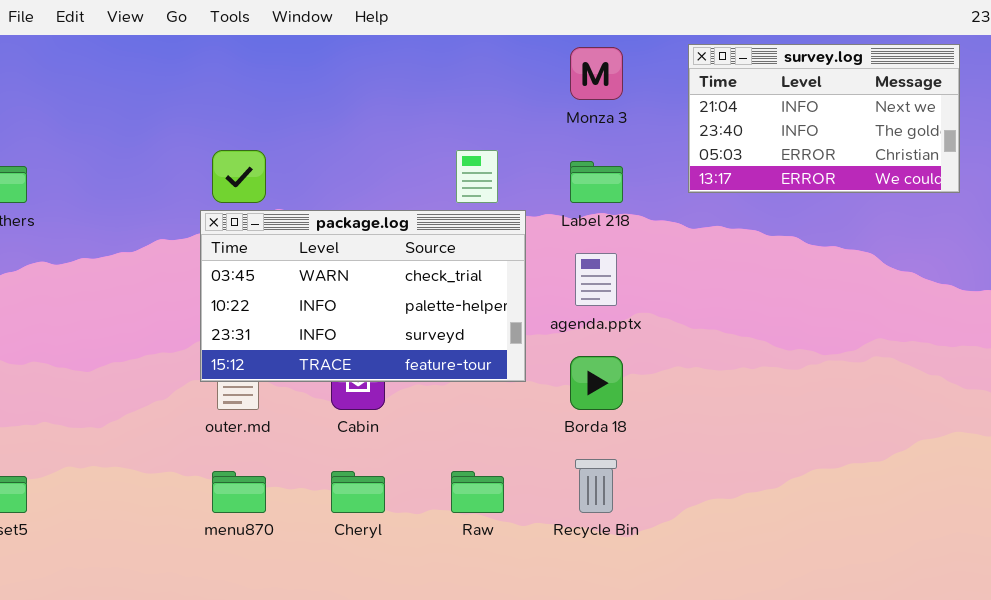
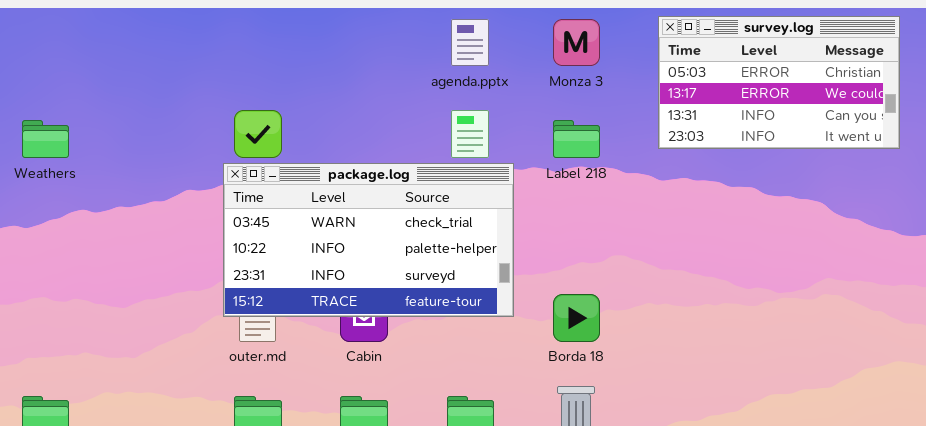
survey.log: [688,44,960,193] -> [658,16,900,149], scrolled down 2 rows
agenda.pptx: [575,253,617,306] -> [451,19,489,66], moved

